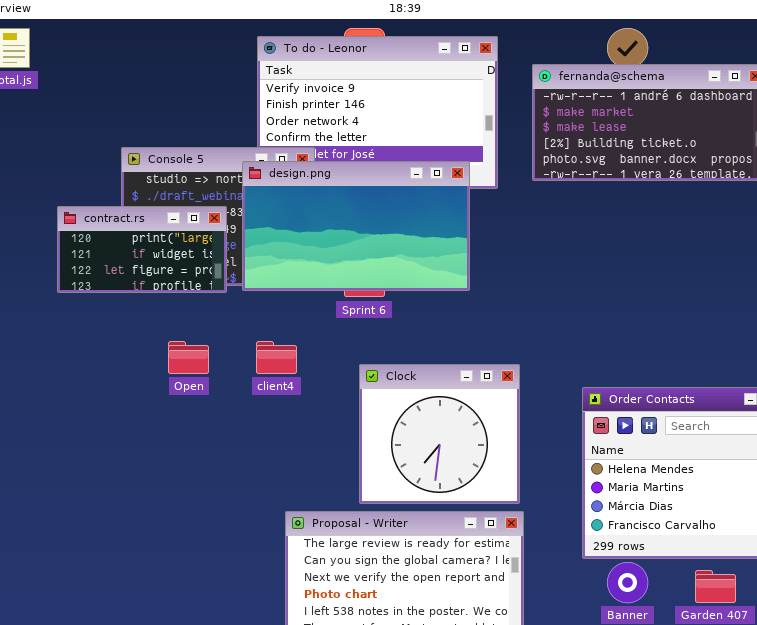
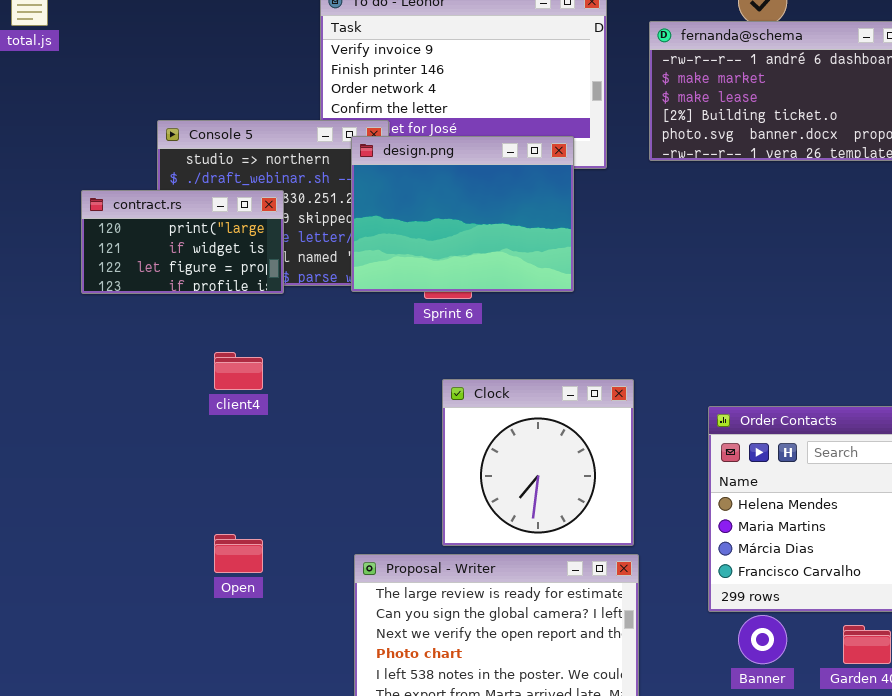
design.png: [242,161,470,291] -> [351,136,574,292], resized
Open: [168,341,209,374] -> [214,534,263,573], moved
client4: [256,341,297,374] -> [214,352,263,390], moved

